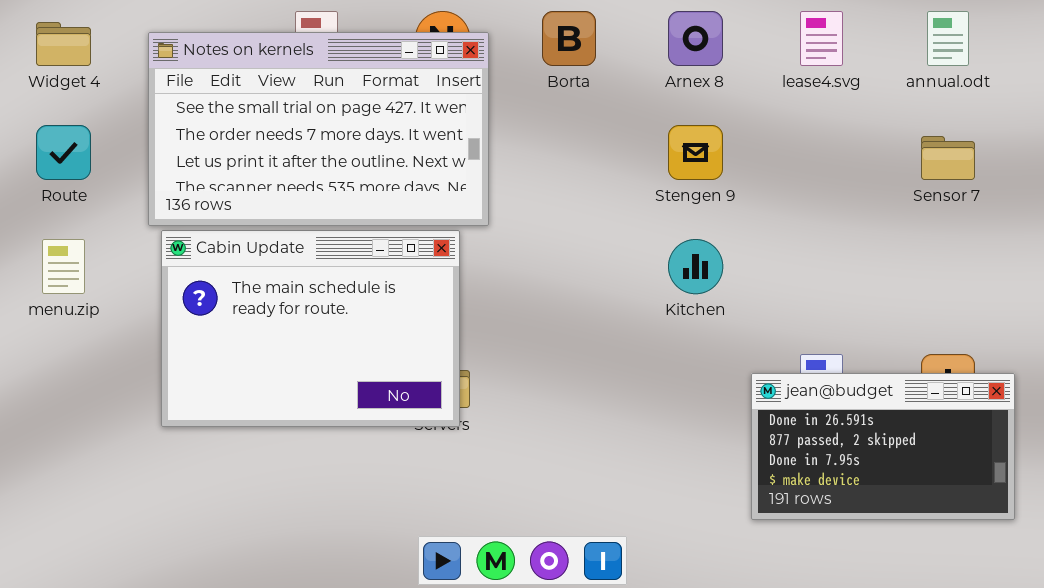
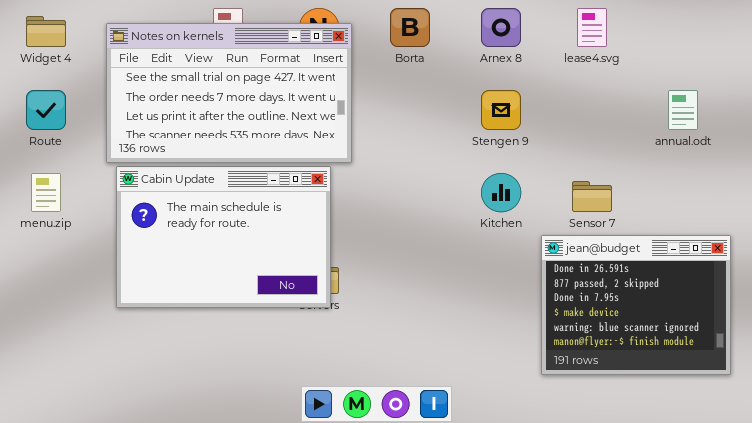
annual.odt: [927,11,969,66] -> [668,90,698,130], moved
Sensor 7: [921,136,975,180] -> [572,181,612,212], moved
jean@budget: [751,373,1015,520] -> [541,235,731,375], resized

